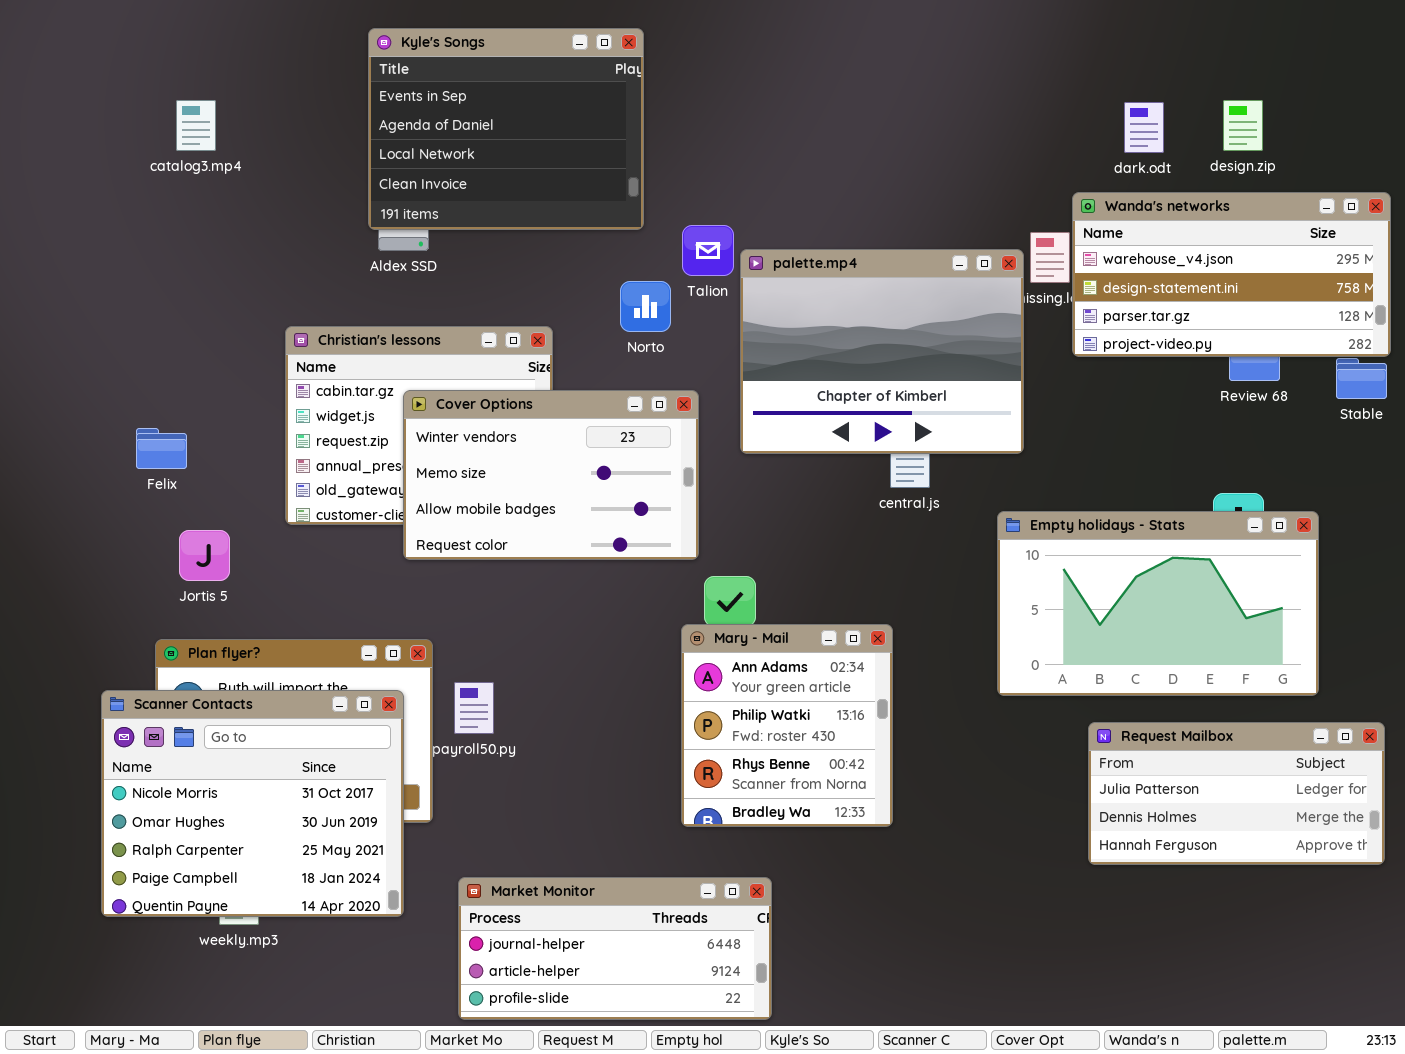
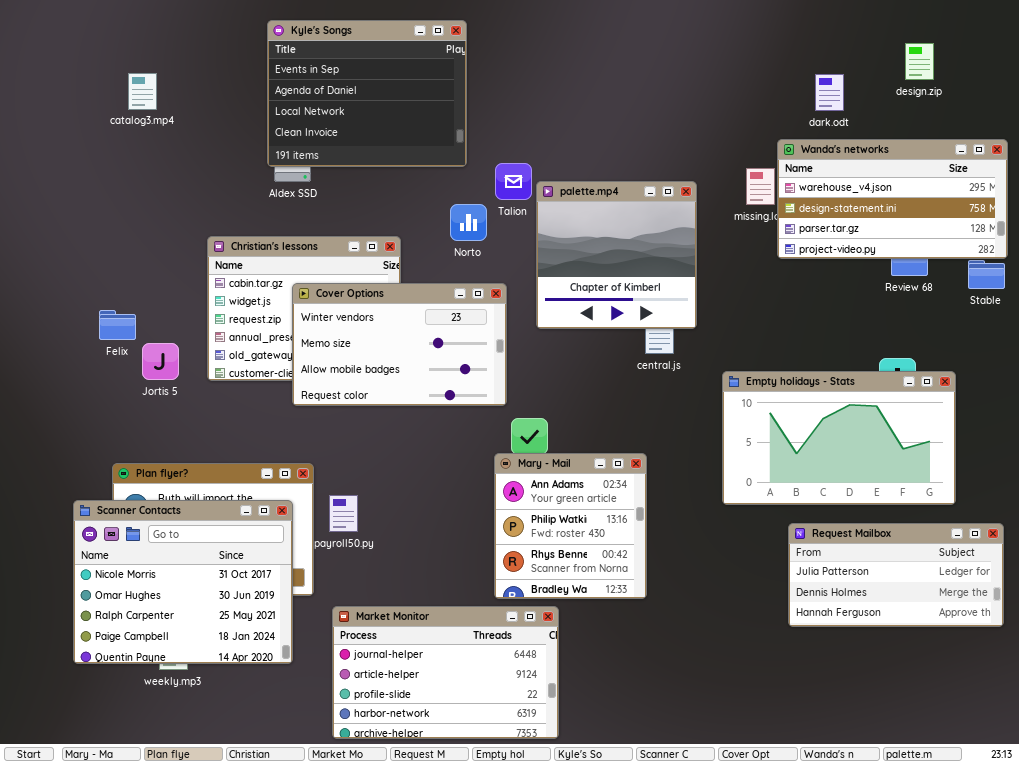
design.zip: [1223,100,1263,151] -> [905,43,934,80], moved
palette.mp4: [740,249,1024,454] -> [536,181,697,329], resized
Jortis 5: [179,530,230,581] -> [142,343,179,380], moved
Market Monitor: [458,877,772,1020] -> [332,606,559,739], resized

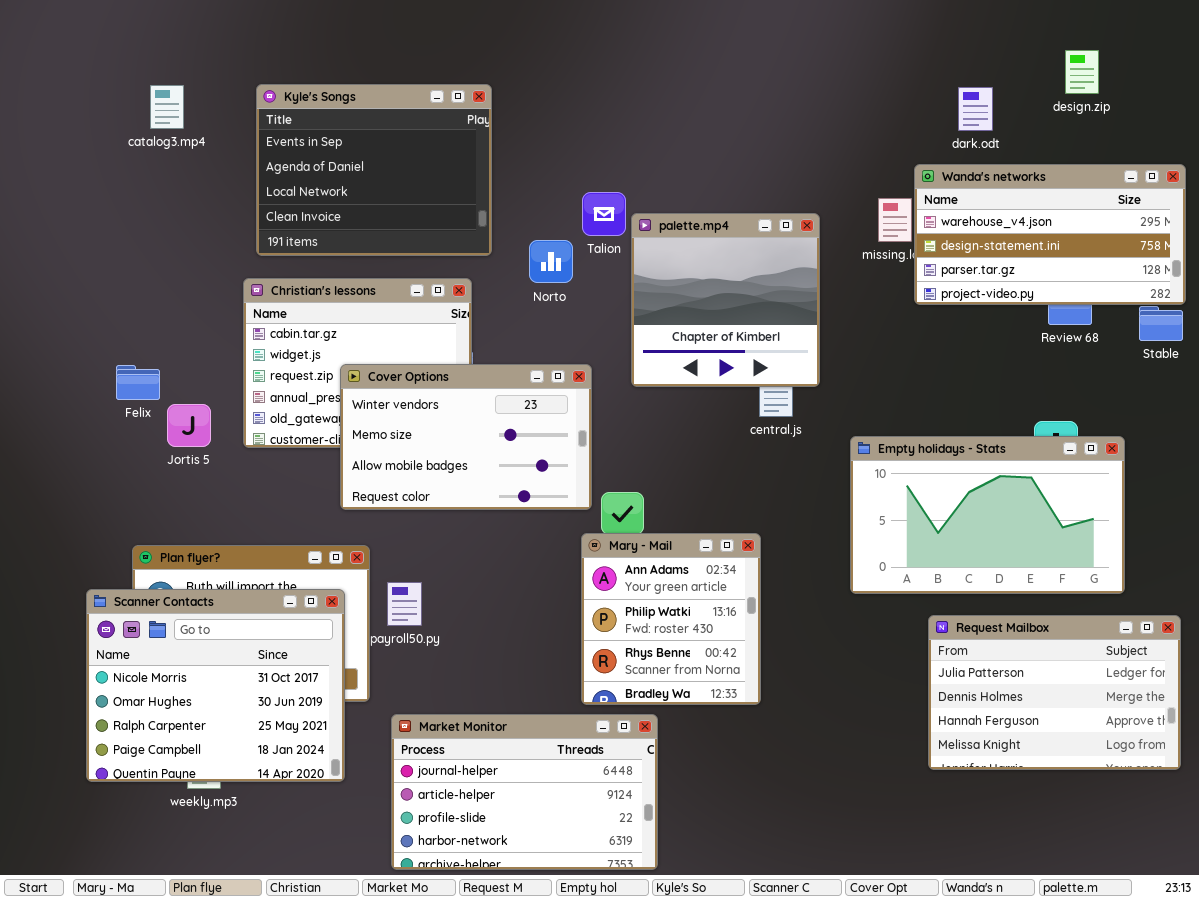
Kyle's Songs: [267,20,467,167] -> [256,84,492,256], moved
Cover Options: [292,283,507,406] -> [340,364,592,510], moved
Request Mailbox: [788,523,1004,627] -> [928,615,1181,770], resized

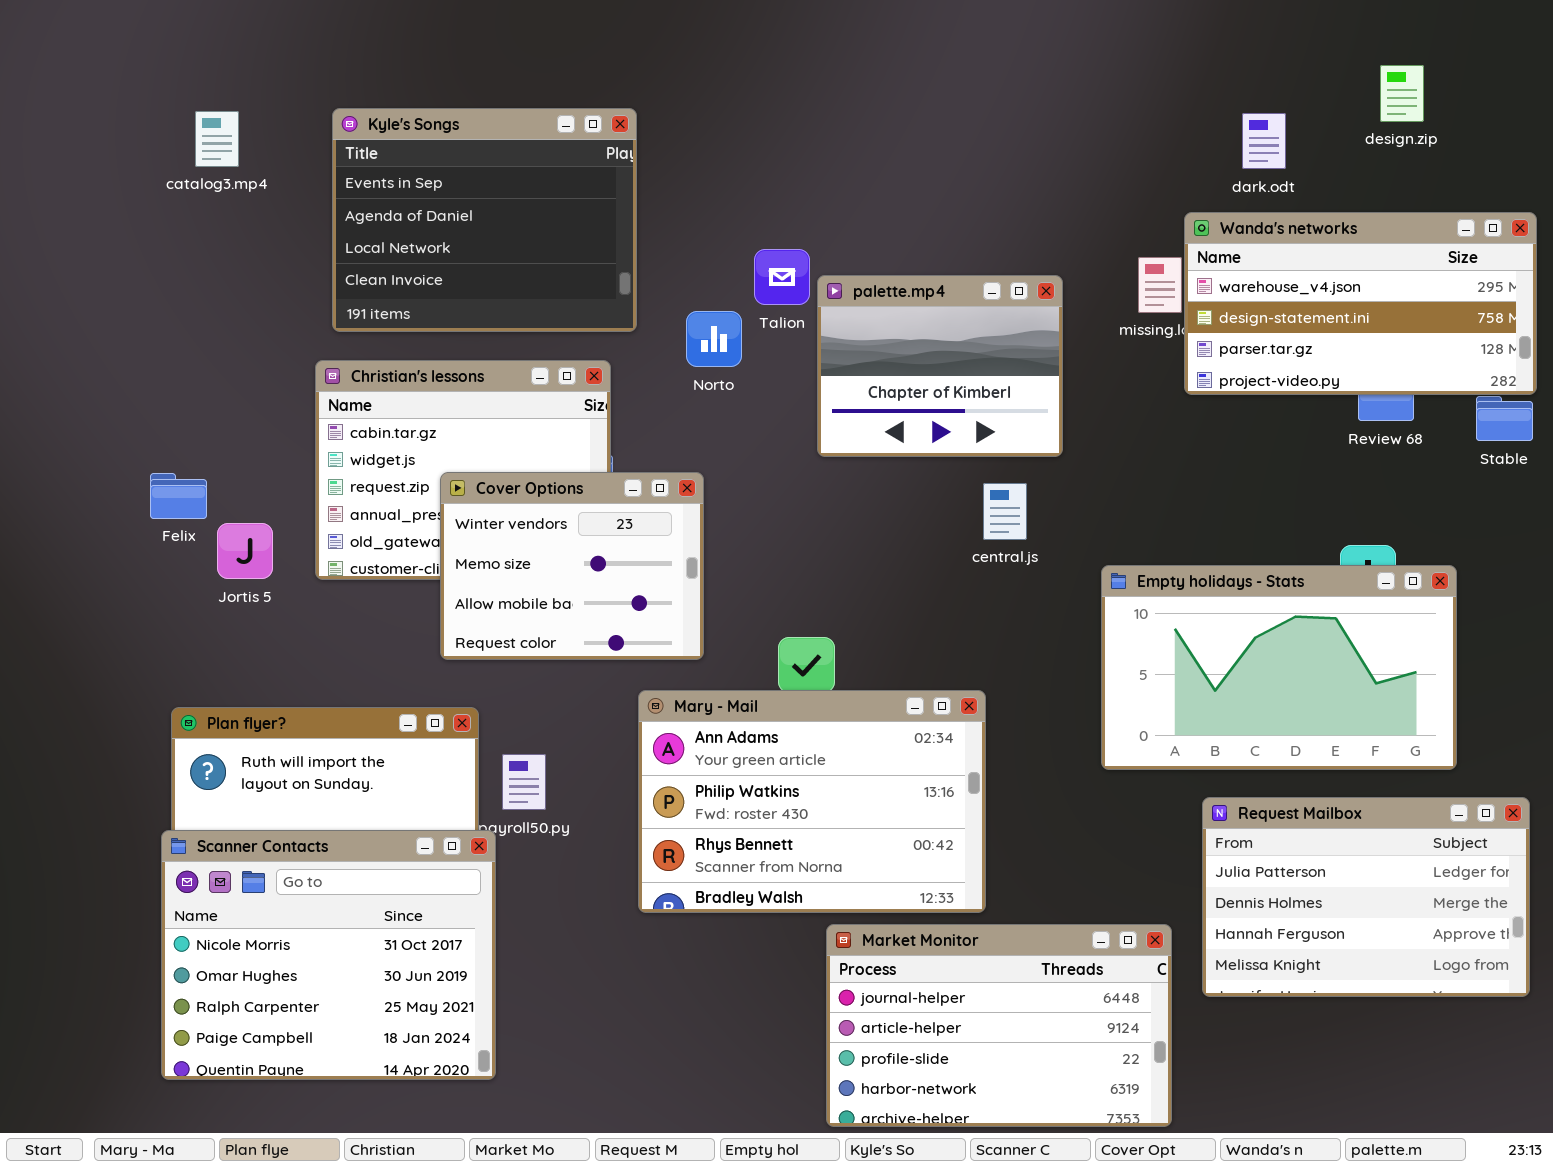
palette.mp4: [631,213,820,387] -> [817,275,1063,457], resized
Cover Options: [340,364,592,510] -> [440,472,704,660], resized
Mary - Mail: [581,533,761,705] -> [638,690,986,913], resized
Scanner Contacts: [86,589,345,782] -> [161,830,496,1080], moved
Market Monitor: [391,714,658,870] -> [826,924,1172,1127], moved

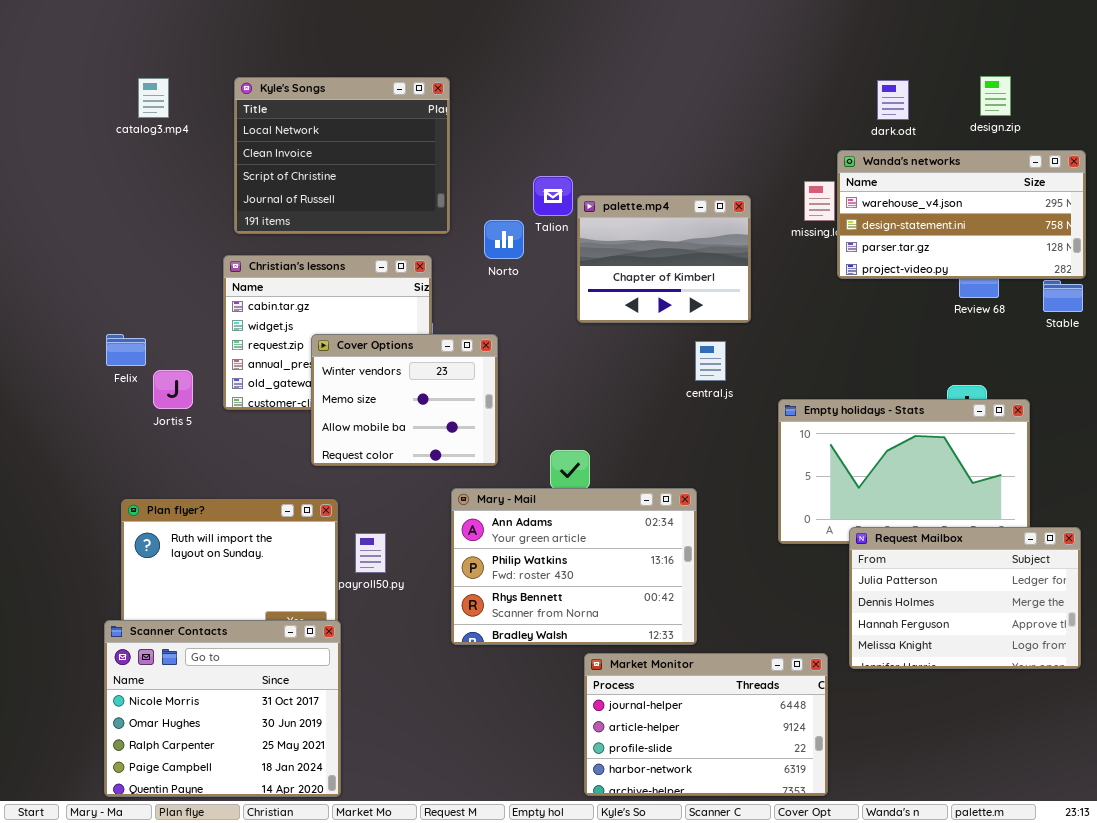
design.zip: [1380,65,1424,122] -> [980,76,1011,116], moved
Kyle's Songs: [332,108,637,332] -> [234,77,450,234], scrolled down 2 rows
Request Mailbox: [1202,797,1530,997] -> [849,527,1081,669], moved
Scanner Contacts: [161,830,496,1080] -> [104,620,341,797], moved

